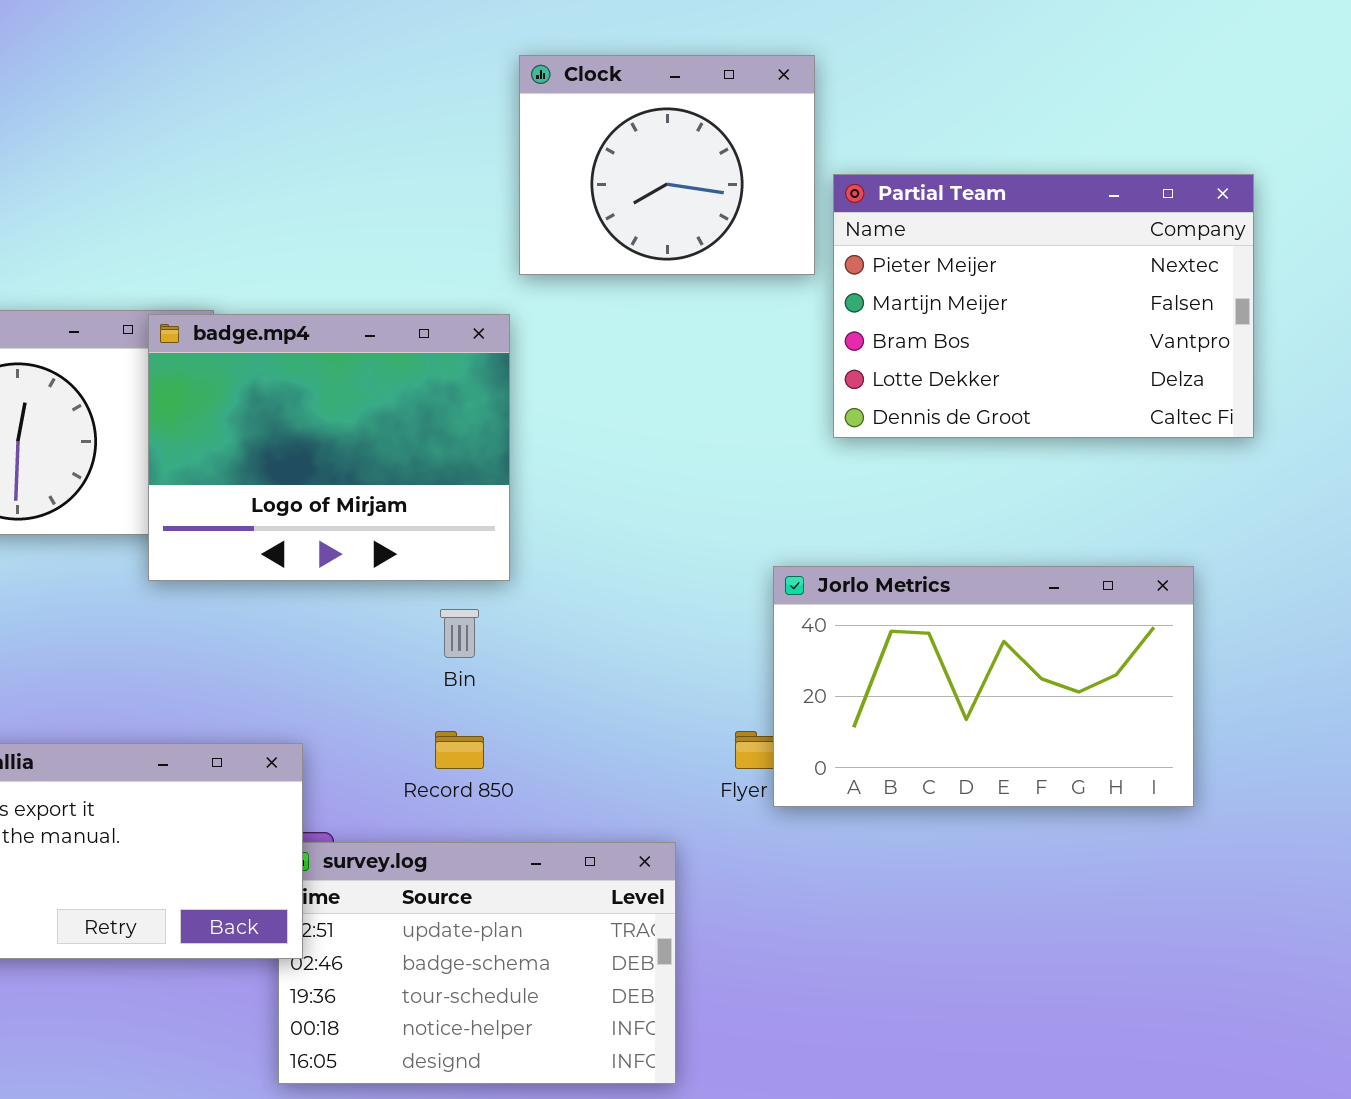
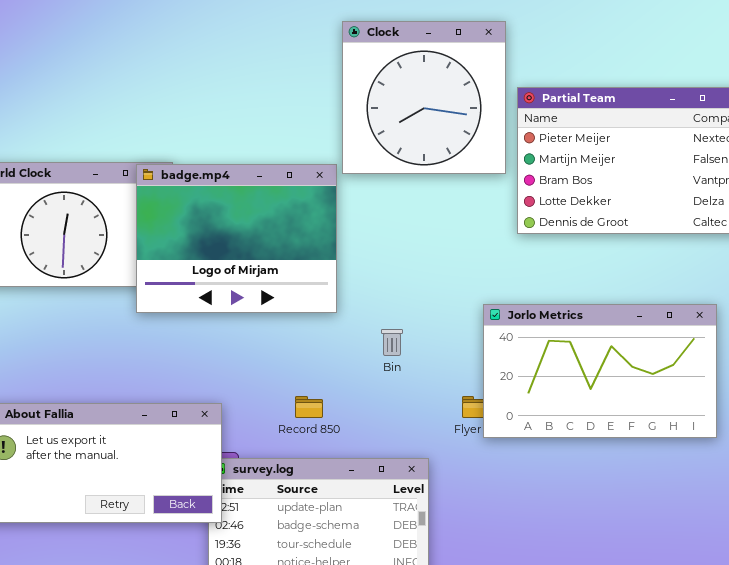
Clock: [519,55,815,275] -> [342,21,506,174], resized
Bin: [440,609,479,658] -> [381,329,403,356], moved

